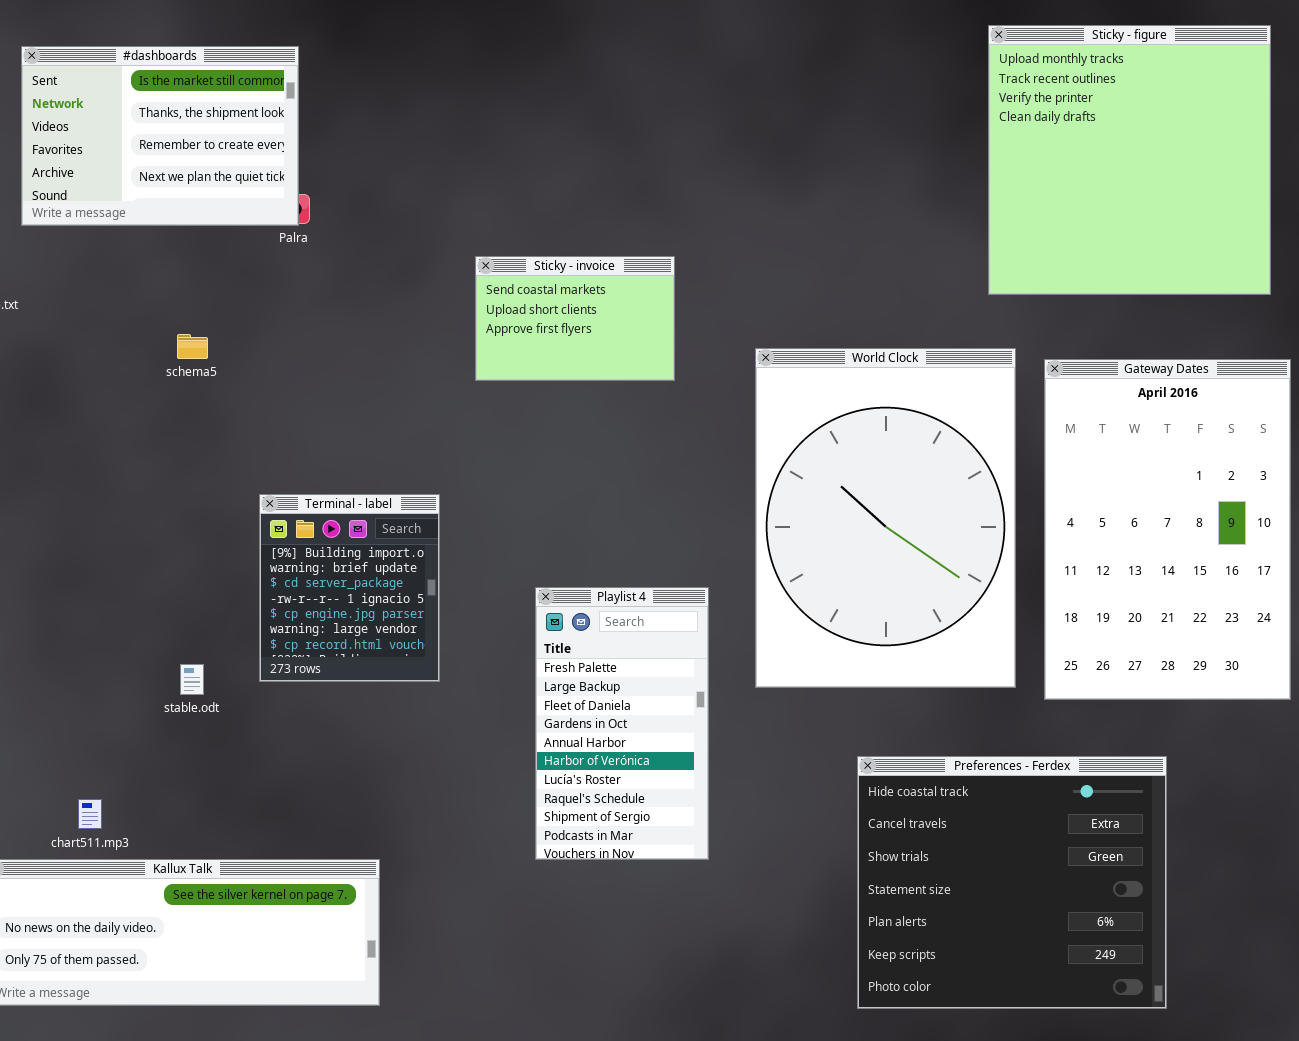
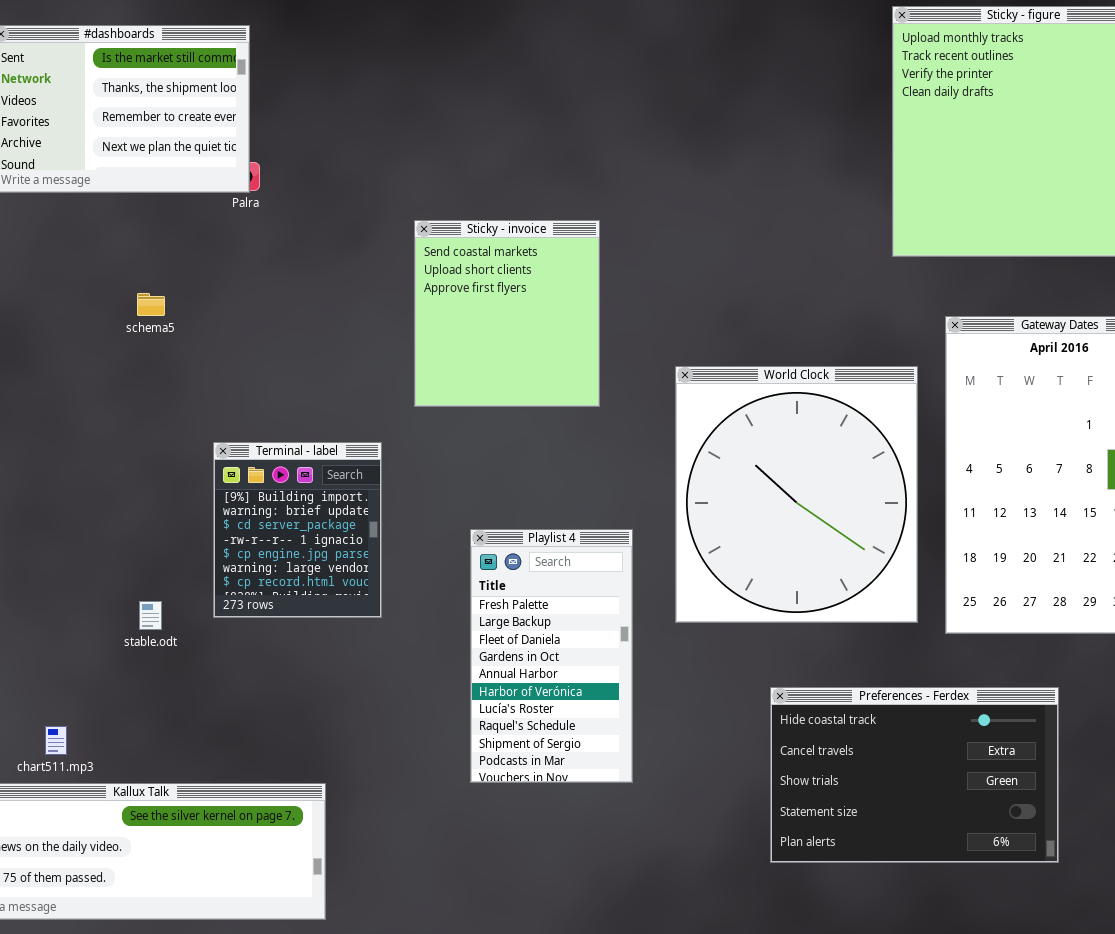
Sticky - invoice: [475,256,675,381] -> [414,220,600,407], resized
World Clock: [755,348,1016,688] -> [675,366,918,623], resized
Preferences - Ferdex: [857,756,1167,1009] -> [770,687,1059,863], resized

